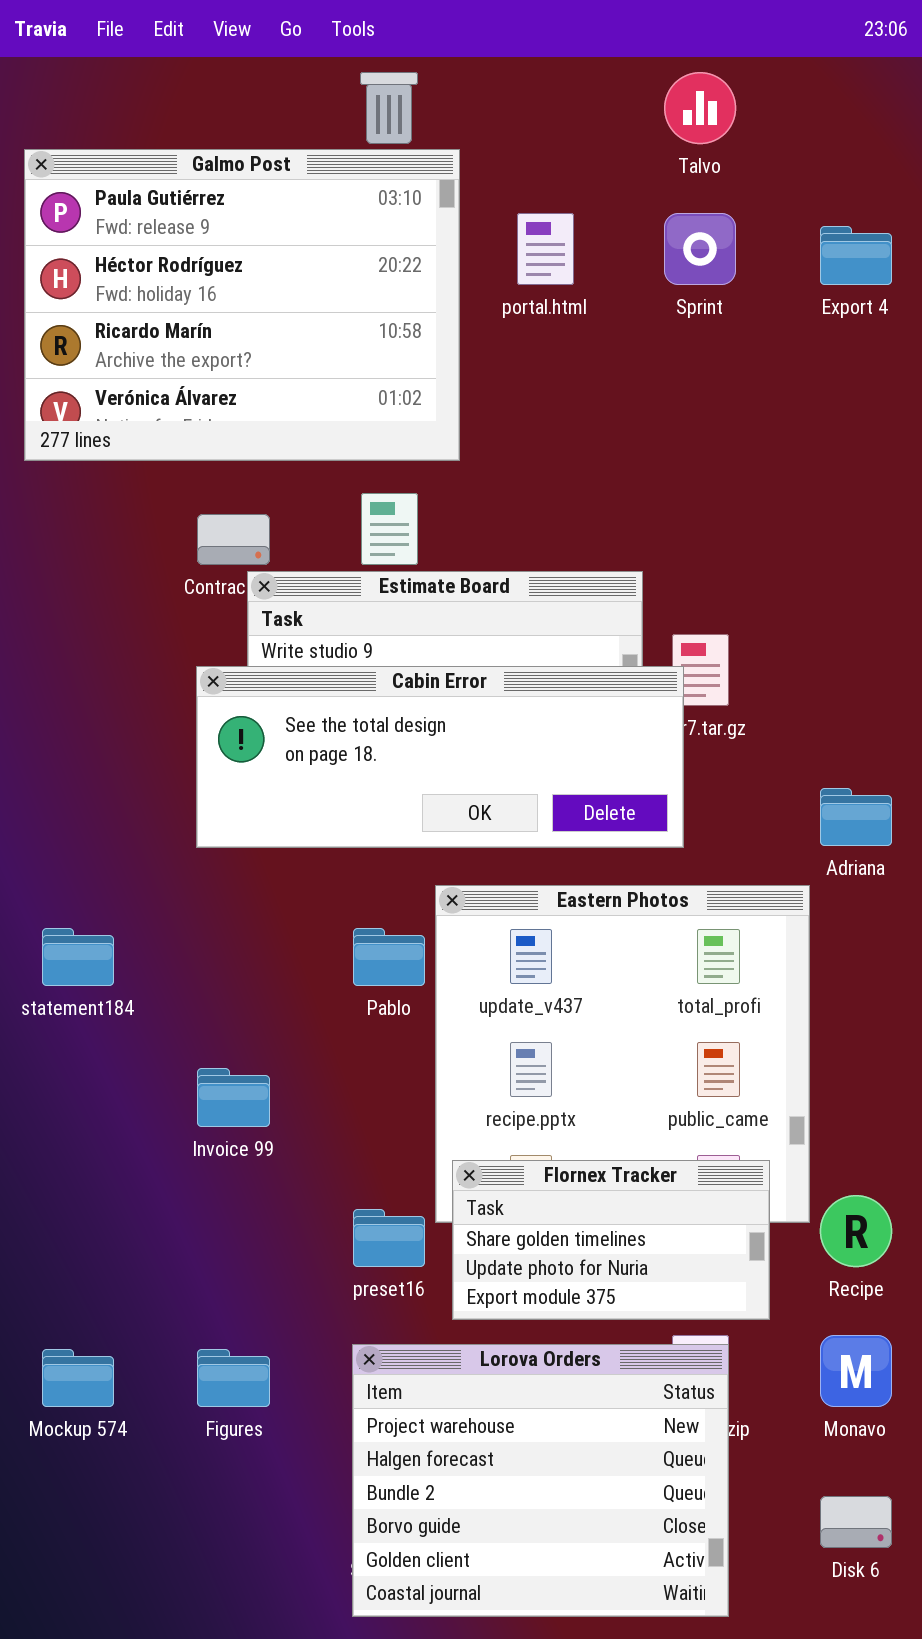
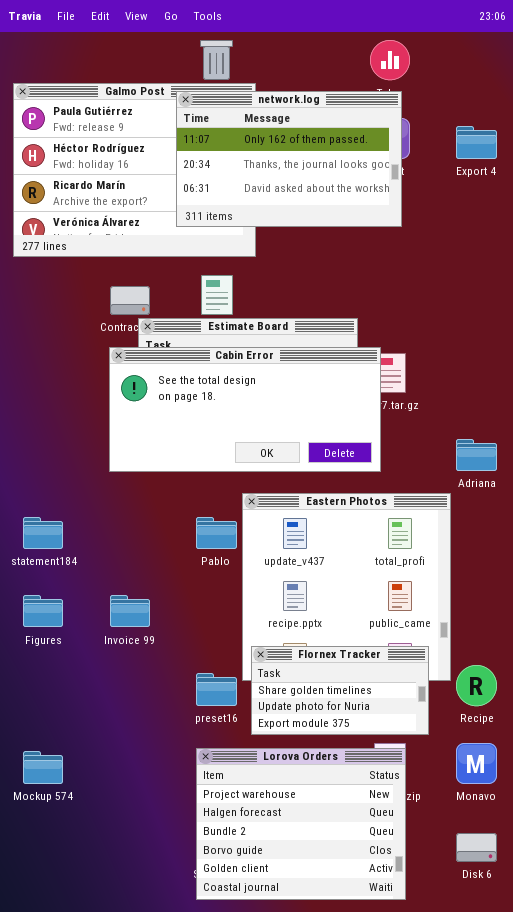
network.log: none -> [176,91,402,227], opened
Cabin Error: [196,666,684,848] -> [109,347,381,472], resized
Figures: [197,1349,270,1407] -> [23,595,63,627], moved

